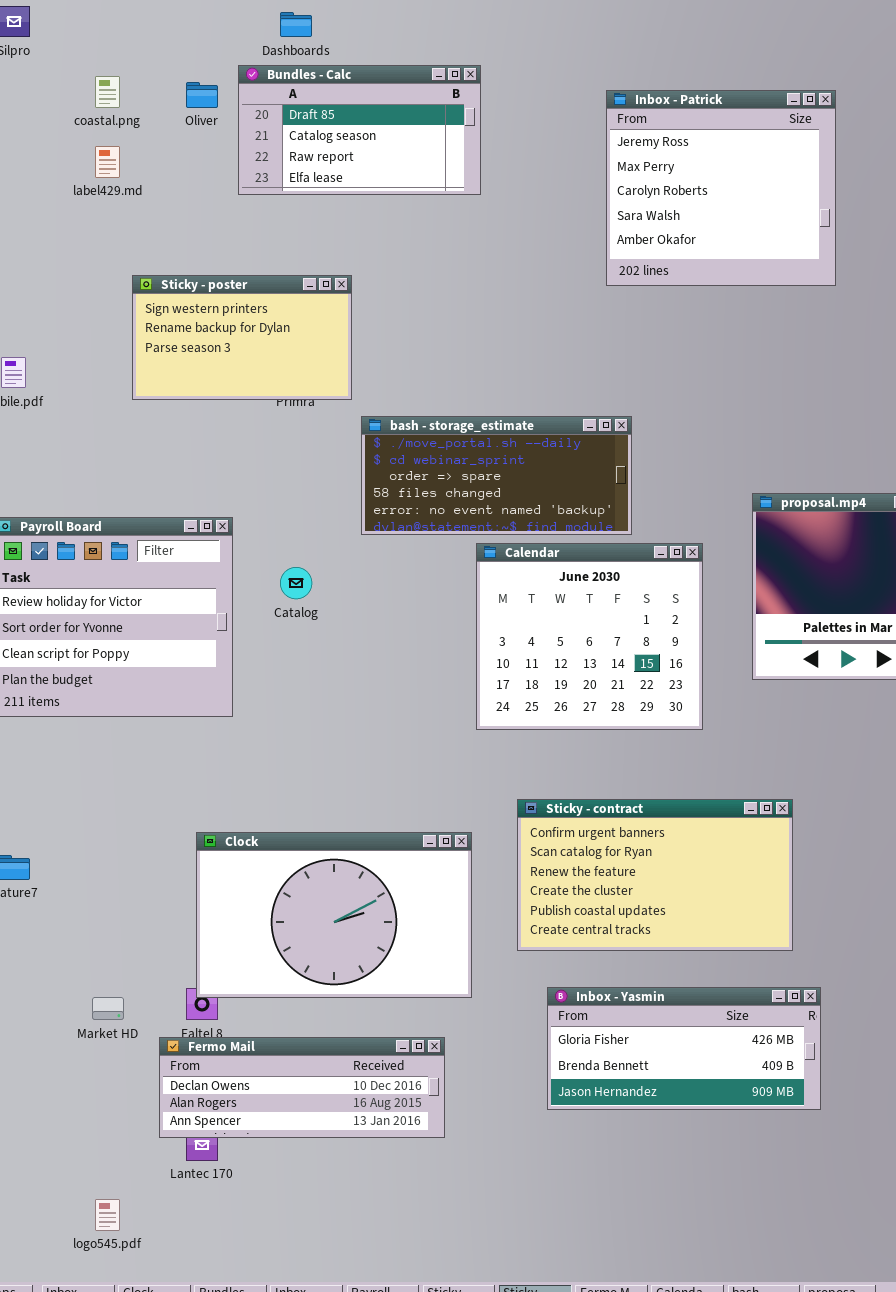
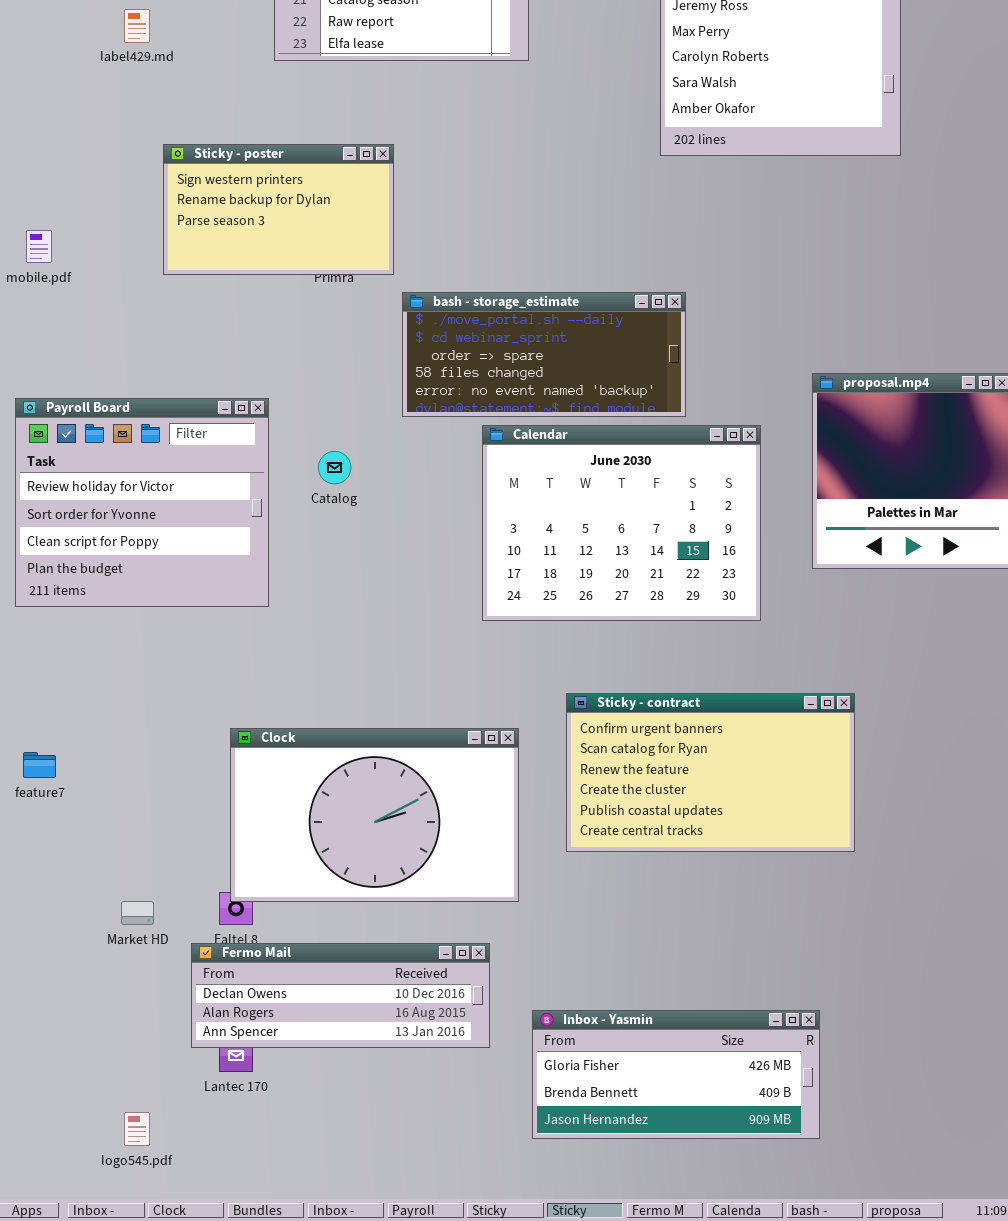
Calendar: [476,543,703,730] -> [482,425,761,621], resized
Inbox - Yasmin: [547,987,821,1110] -> [532,1010,820,1139], moved

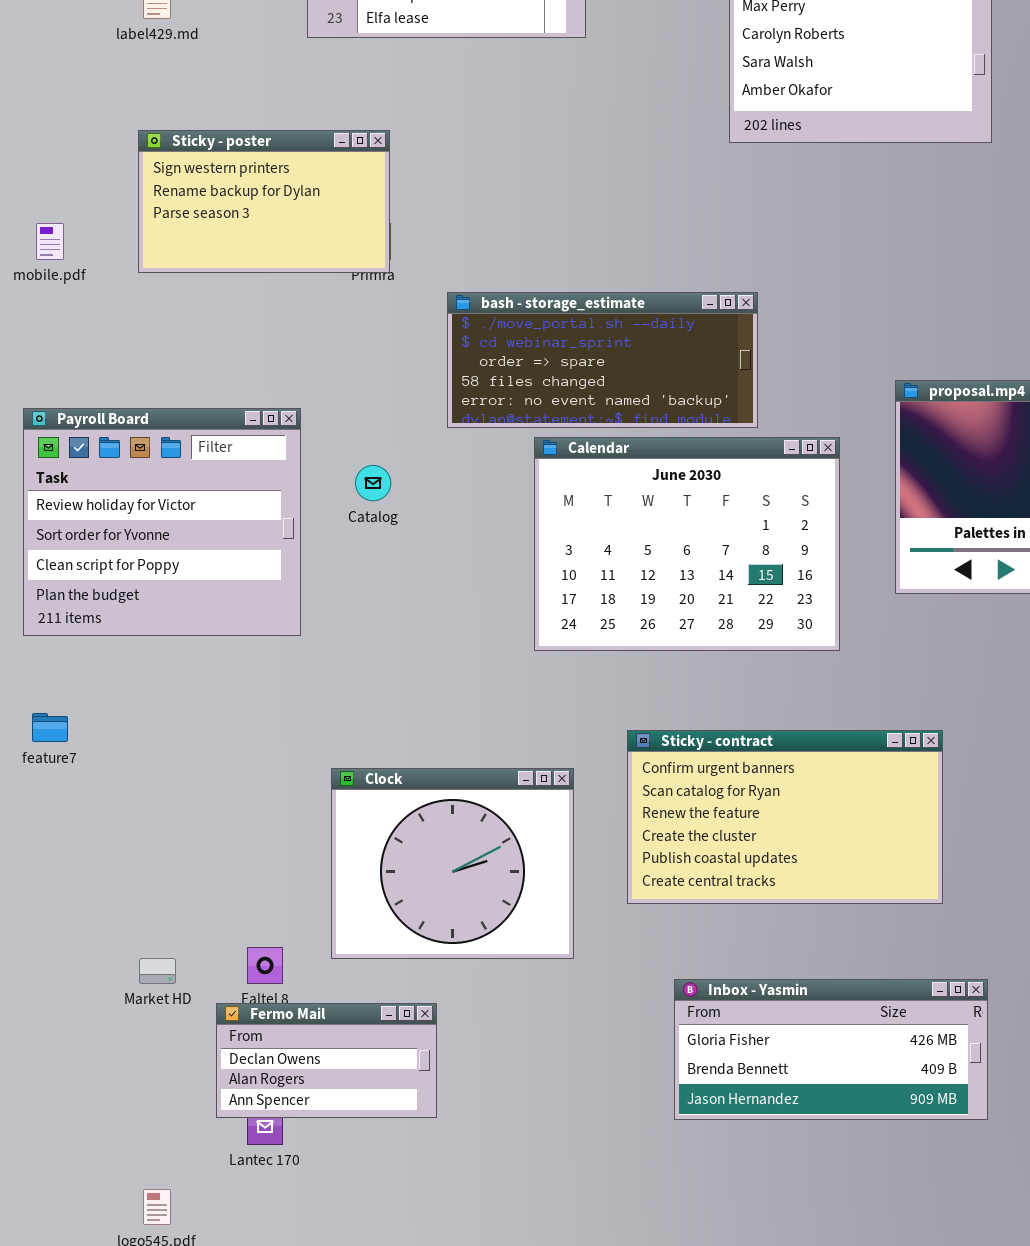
Sticky - poster: [163,144,394,275] -> [138,130,390,273], moved
Clock: [230,728,519,902] -> [331,768,574,959], resized
feature7: [23,752,56,778] -> [32,713,68,742], moved
Fermo Mail: [191,943,490,1048] -> [216,1003,437,1118], resized
Inbox - Yasmin: [532,1010,820,1139] -> [674,979,988,1120], moved

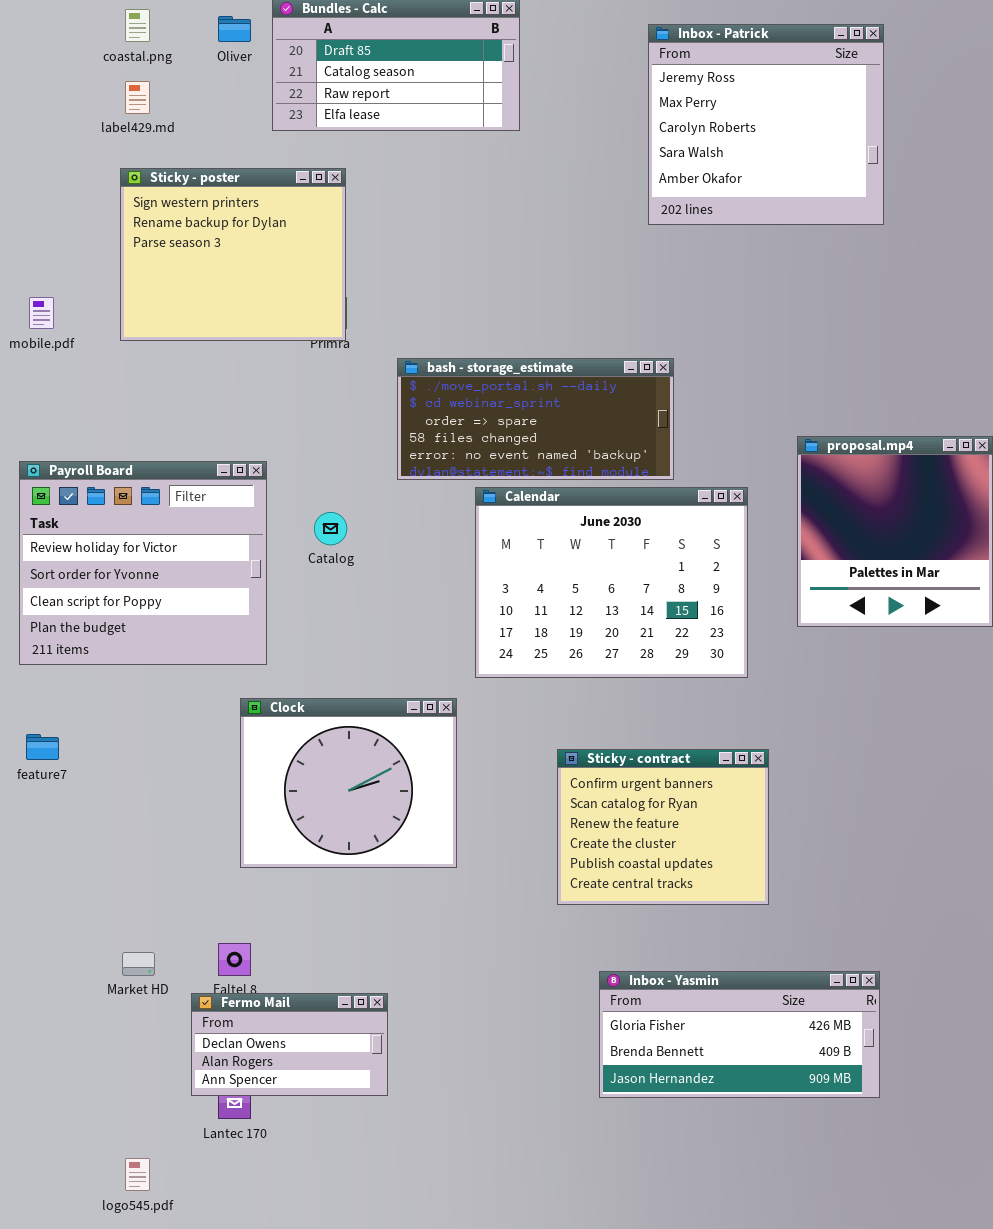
Sticky - poster: [138,130,390,273] -> [120,168,346,341], resized
Sticky - contract: [627,730,943,904] -> [557,749,769,905], resized
Clock: [331,768,574,959] -> [240,698,457,868], moved

